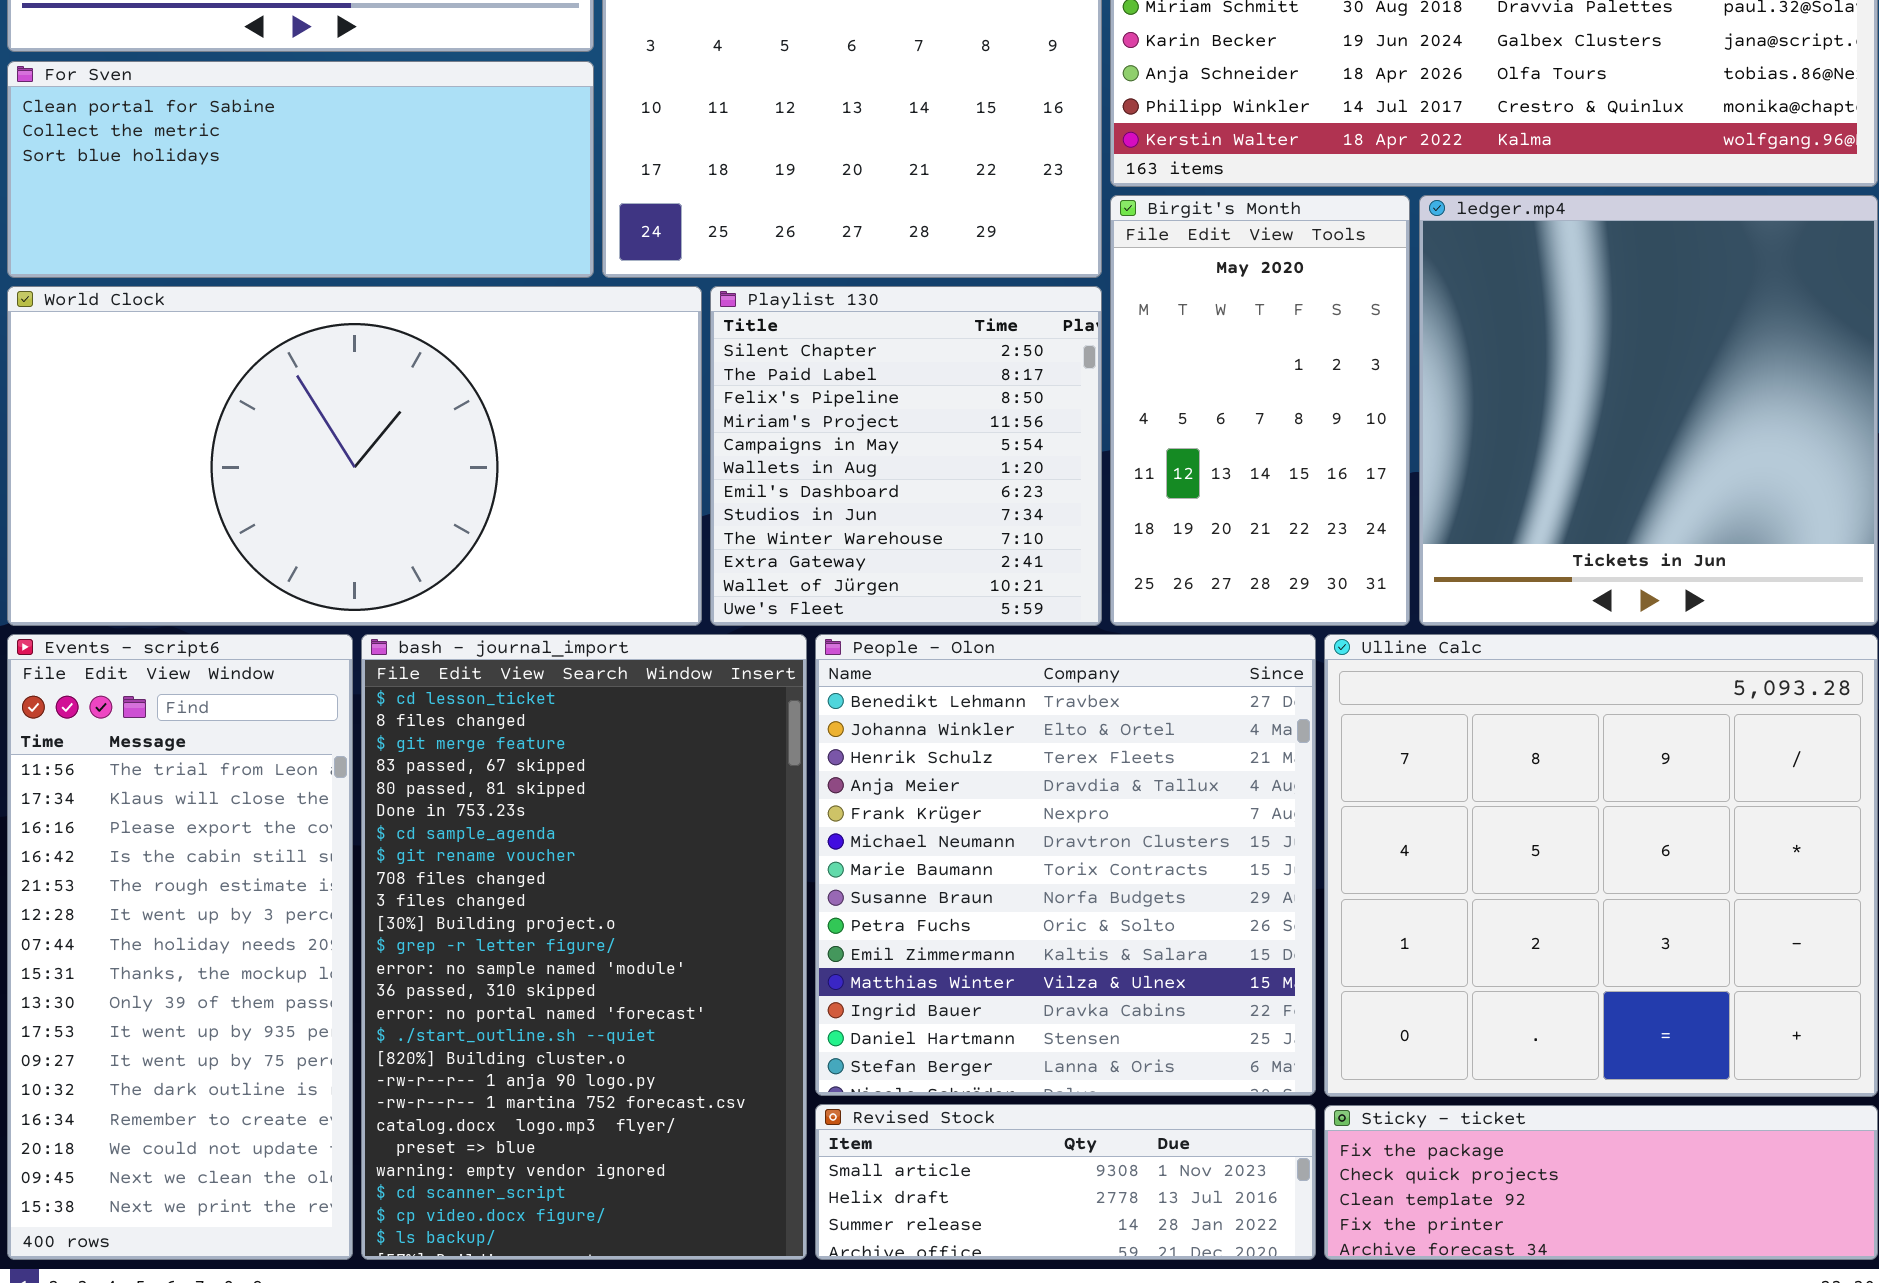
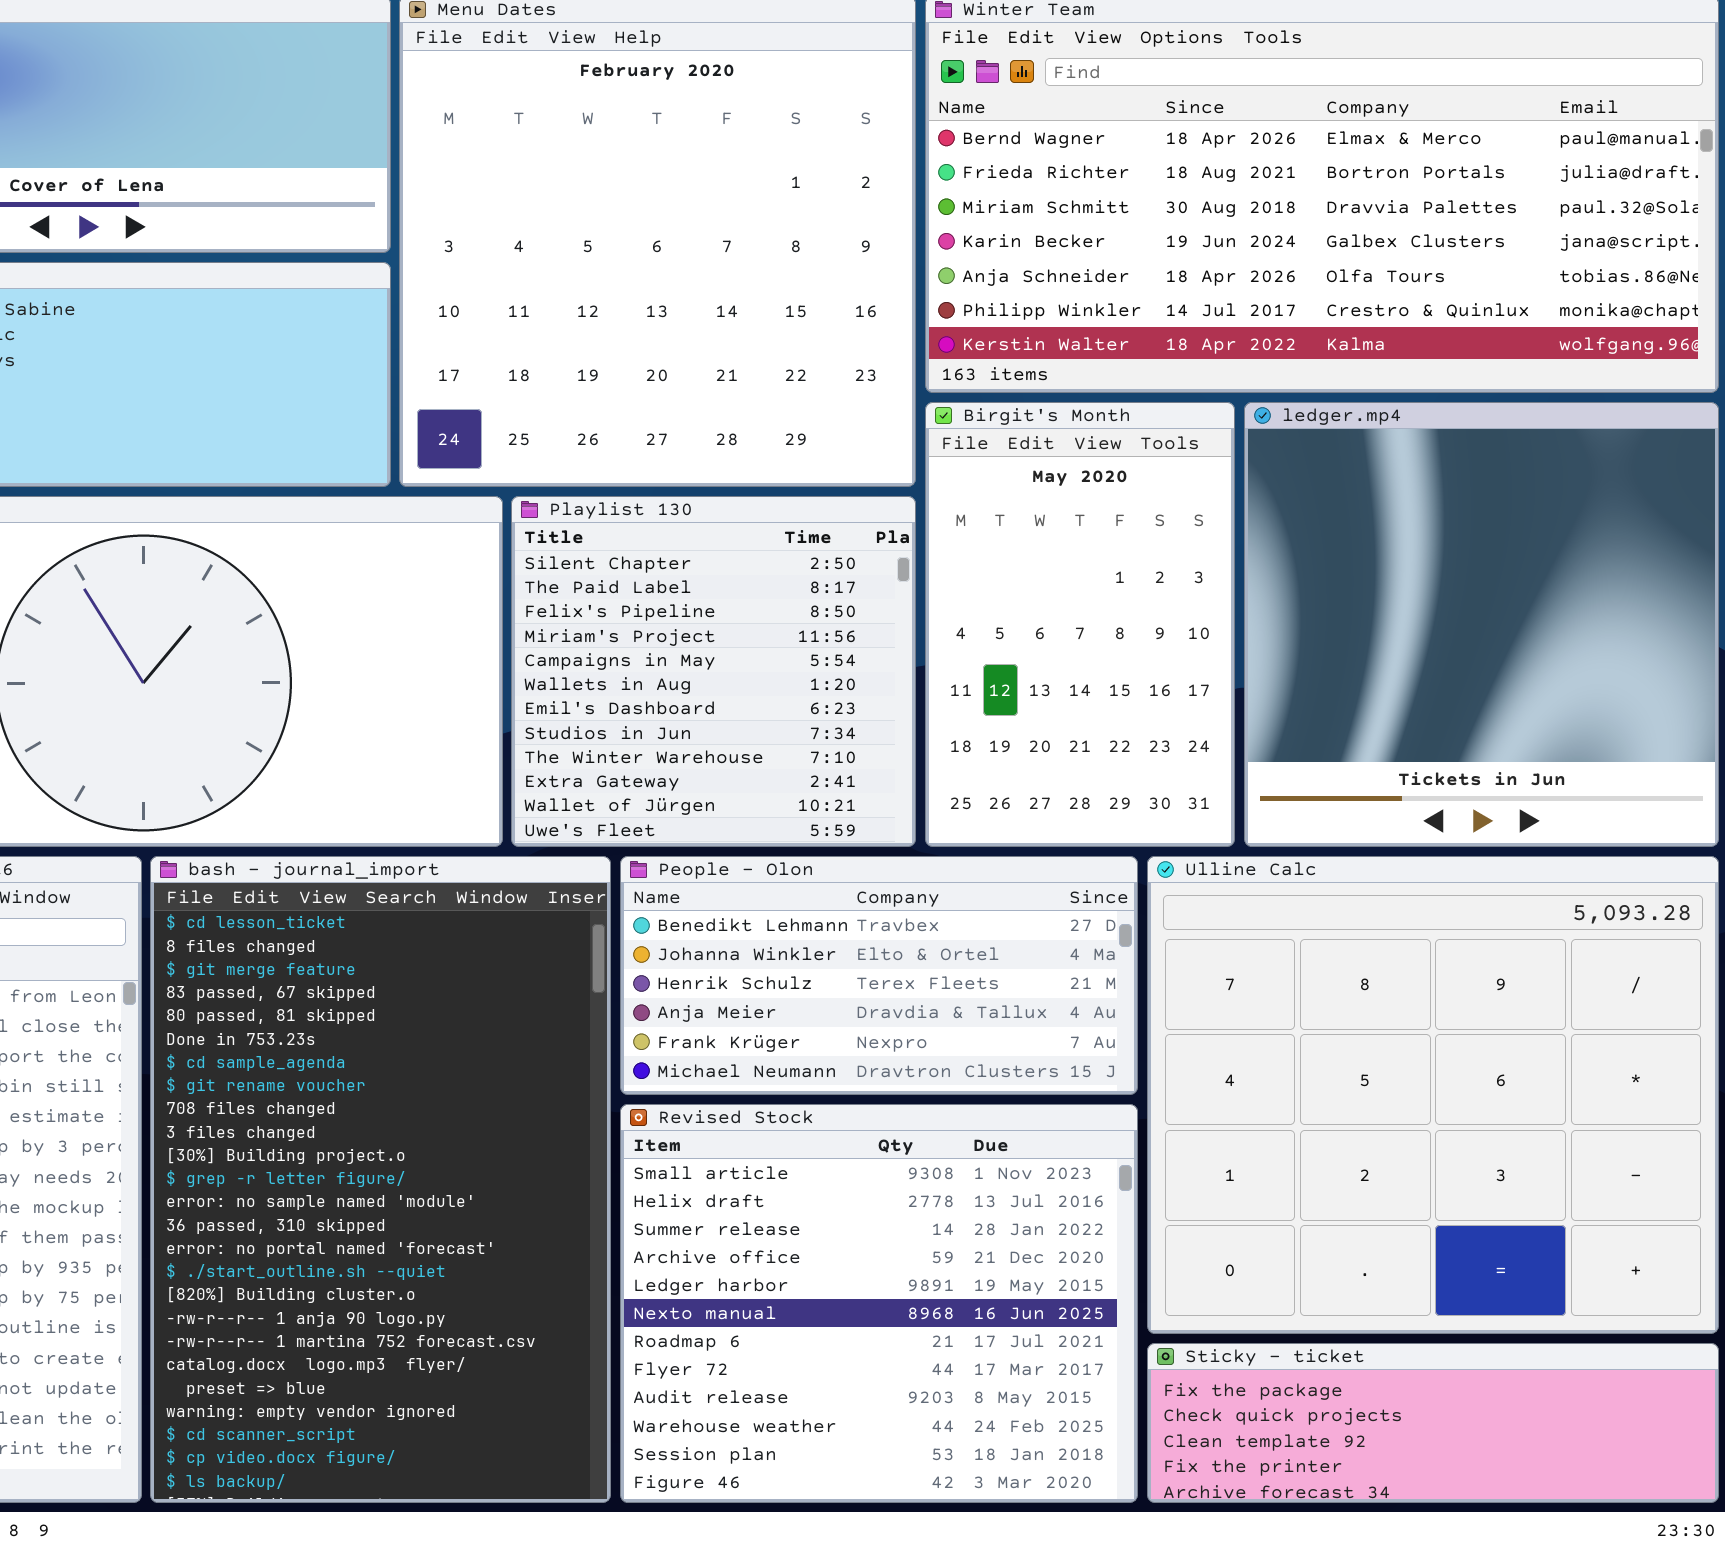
People - Olon: [815,634,1316,1096] -> [620,856,1138,1095], resized
Revised Stock: [815,1104,1316,1260] -> [620,1104,1138,1503], resized

